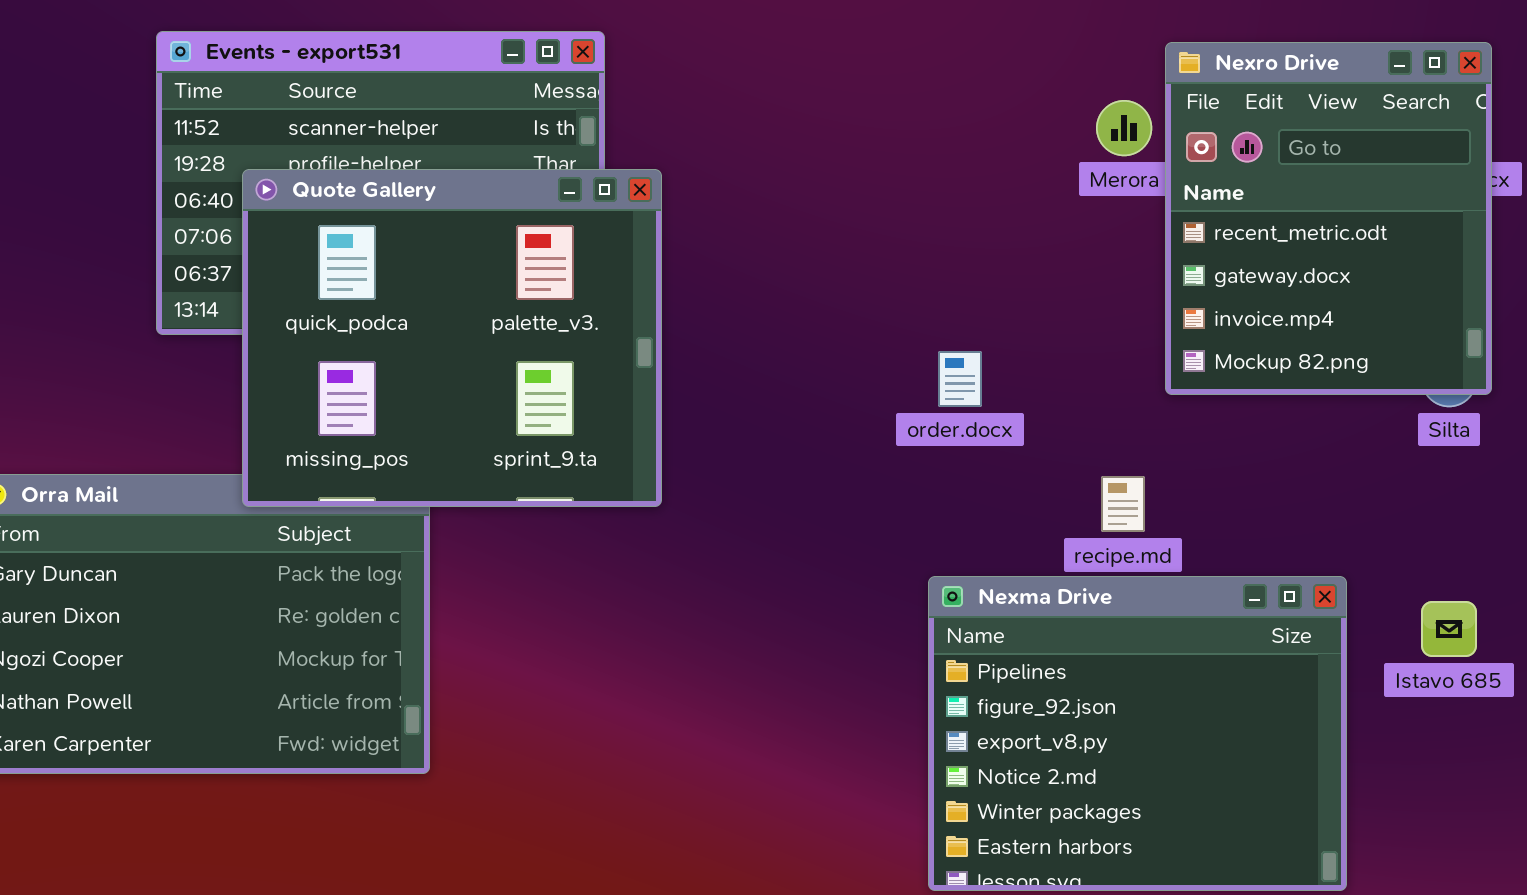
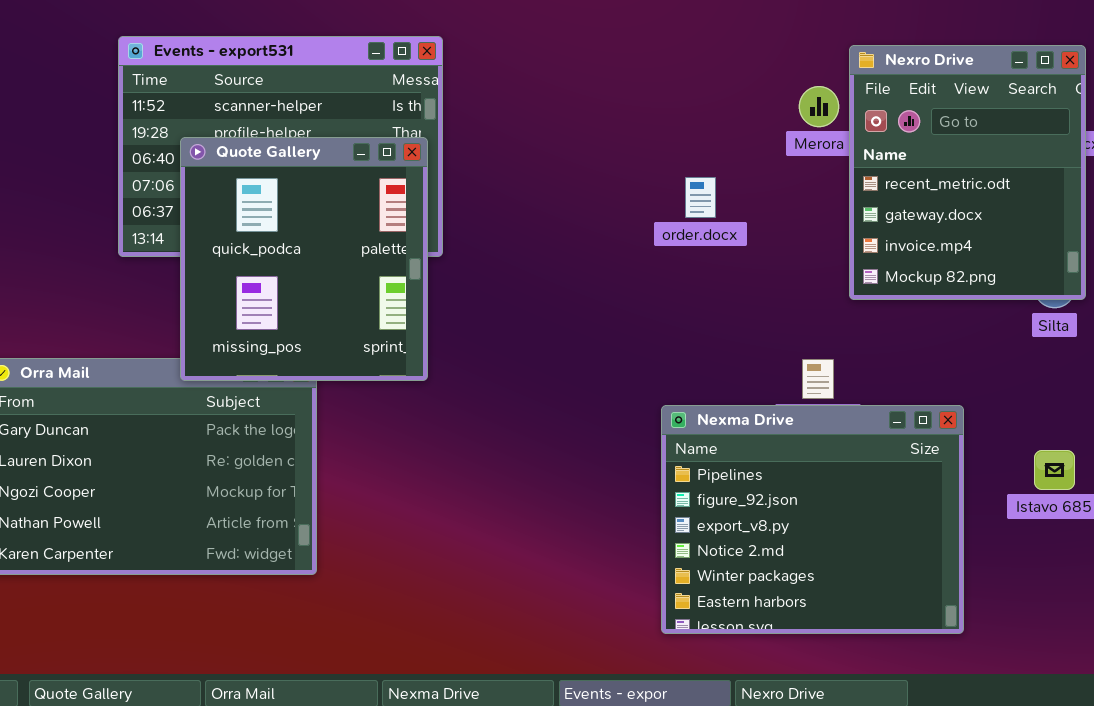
Quote Gallery: [242,169,662,507] -> [180,137,428,381], resized
order.docx: [938,351,982,407] -> [685,177,716,218], moved
Nexma Drive: [928,576,1347,891] -> [661,405,964,634], moved

